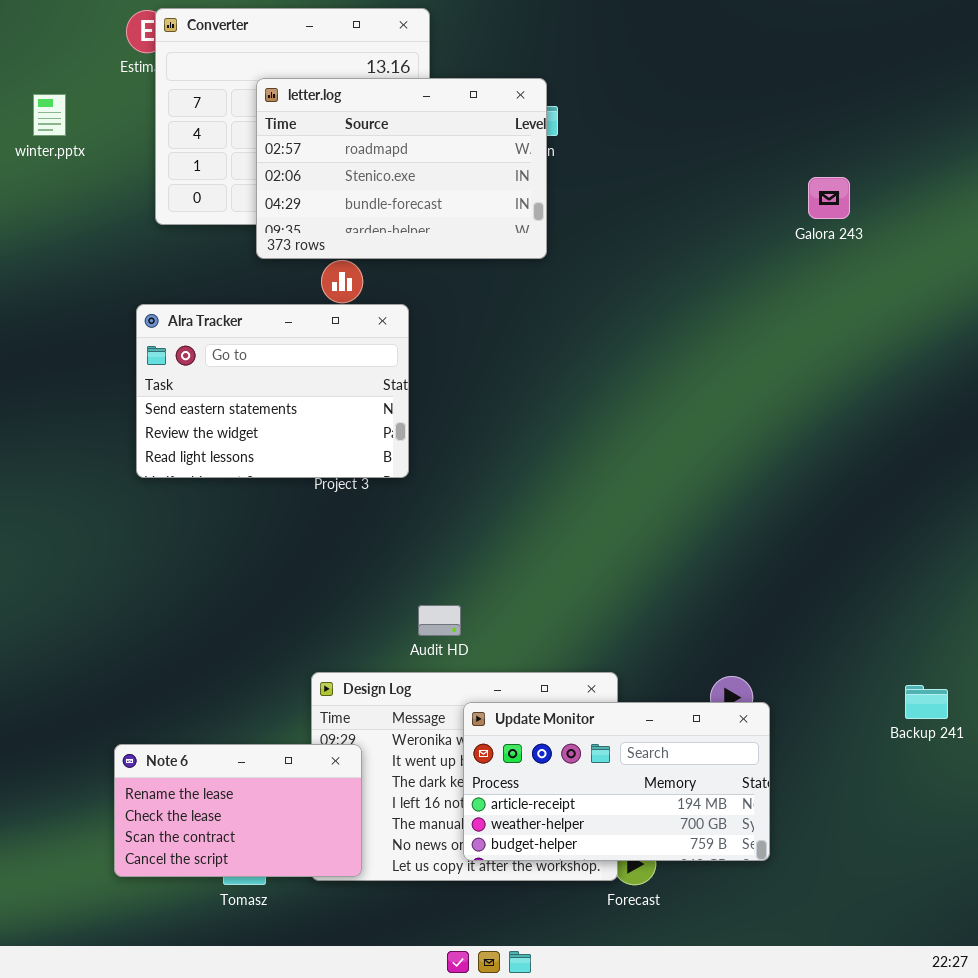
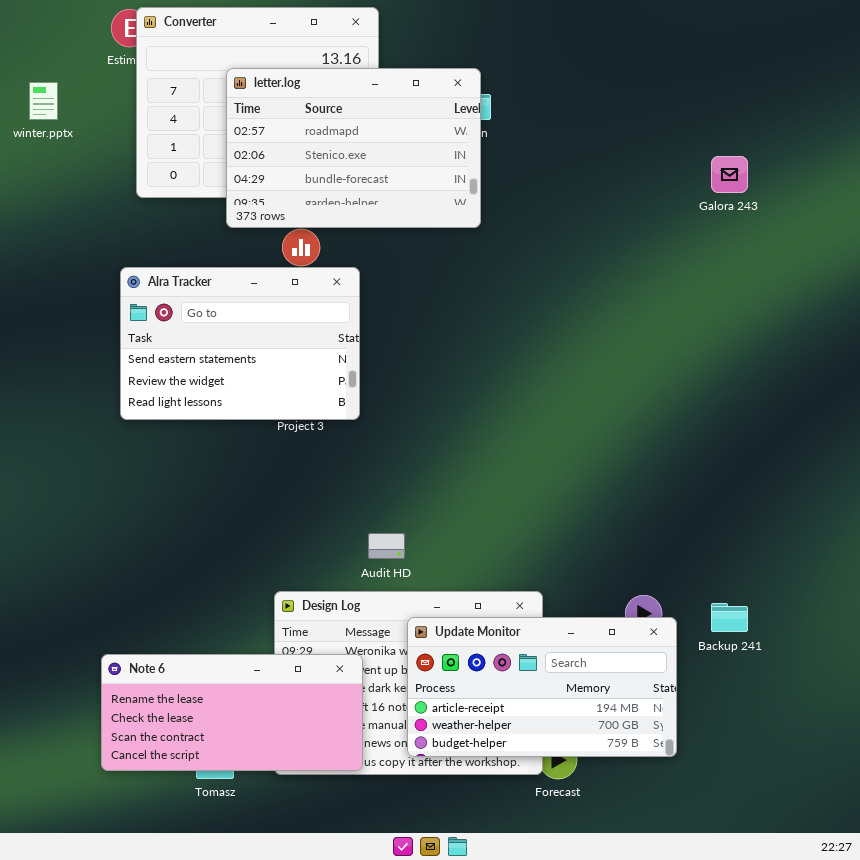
Backup 241: [905,685,948,719] -> [711,603,748,632], moved
Note 6: [114,744,362,877] -> [101,654,363,771], resized

